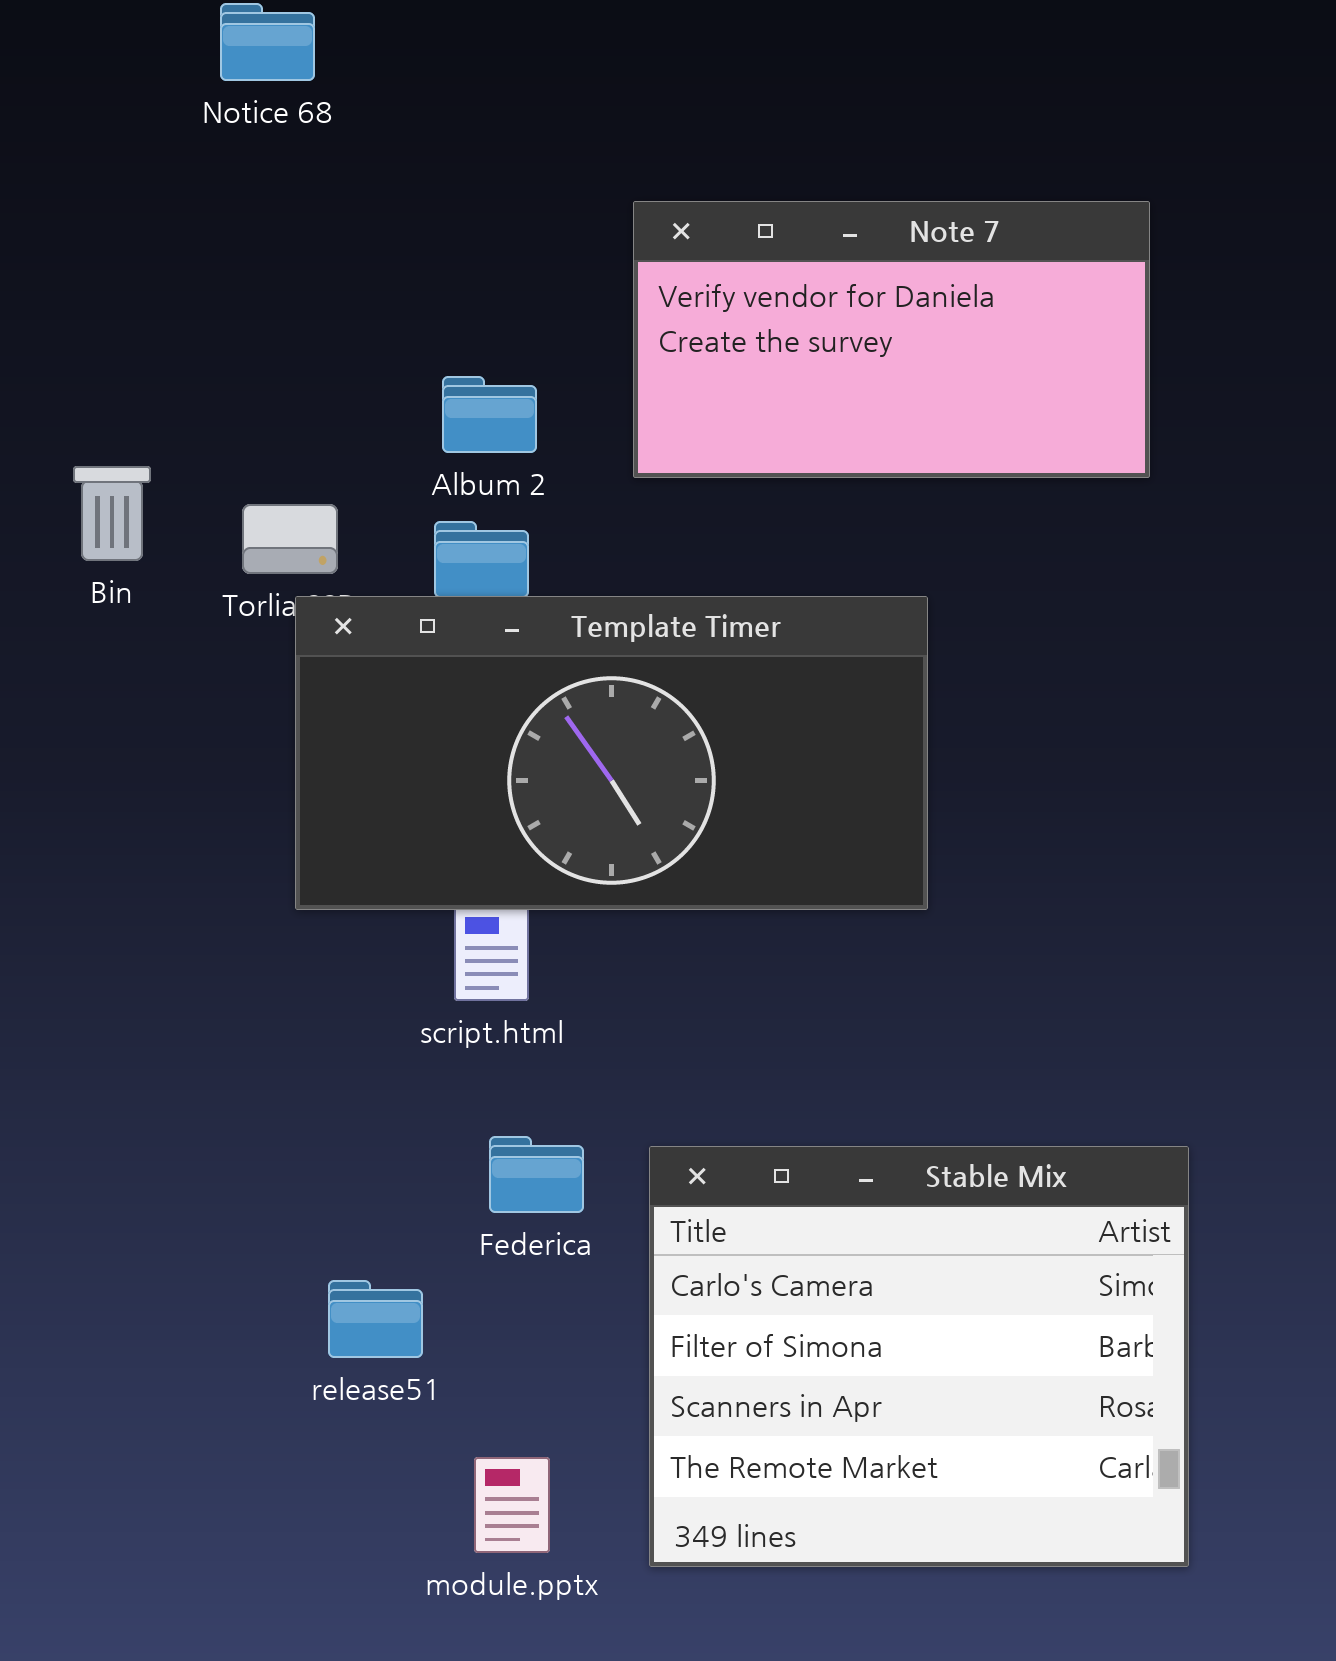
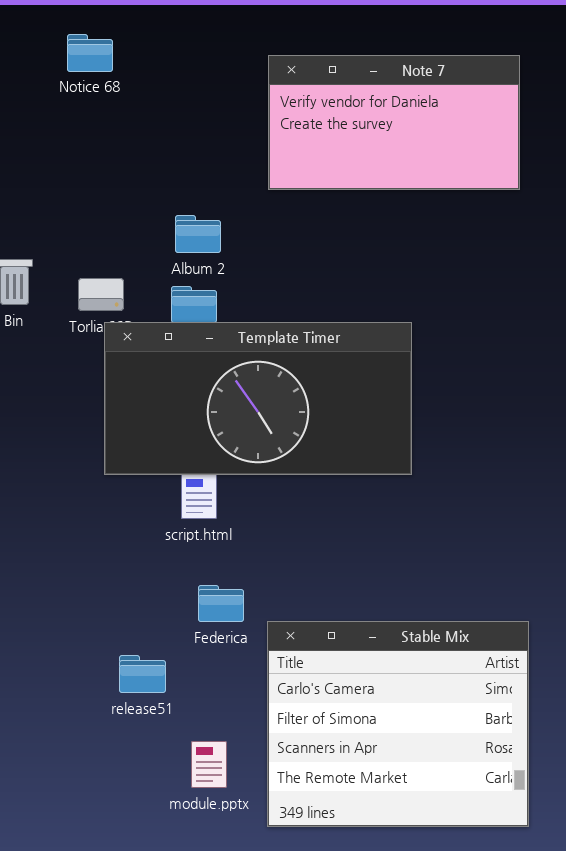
Note 7: [633,201,1150,478] -> [268,55,520,190], moved
Stable Mix: [649,1146,1189,1567] -> [267,621,529,827], moved

